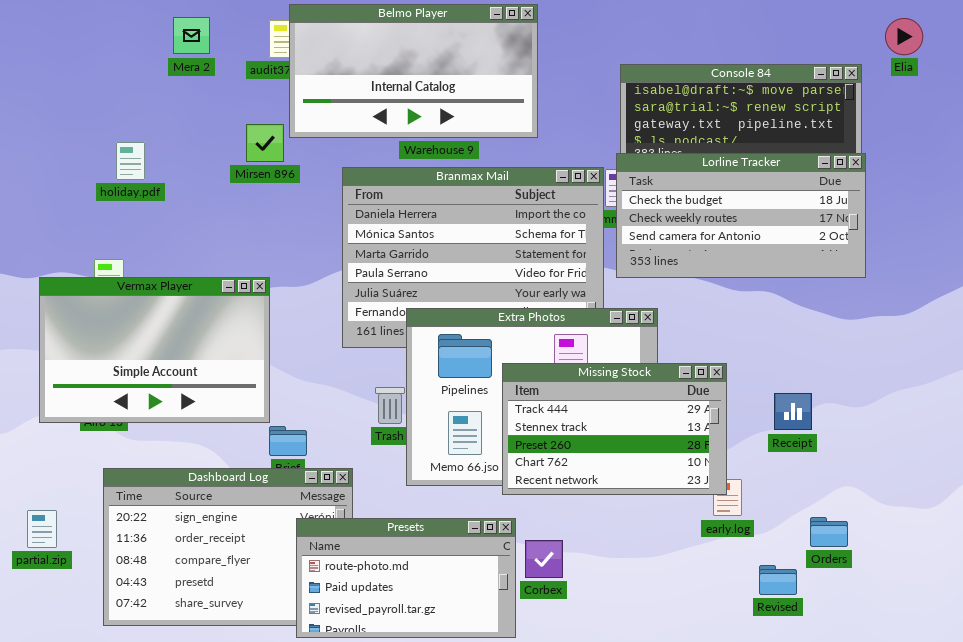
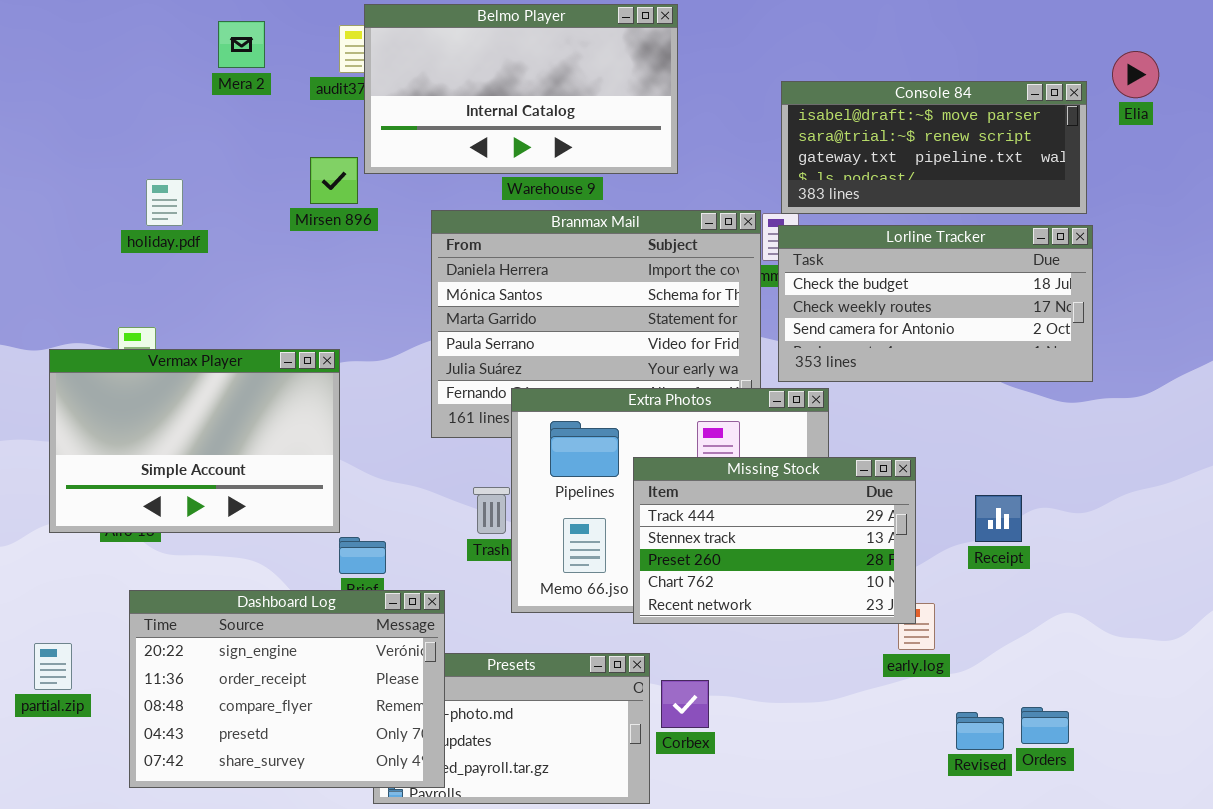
Elia: [885,18,923,55] -> [1112,51,1159,98], moved
Lorline Tracker: [616,153,866,278] -> [778,225,1093,382], moved
Dashboard Log: [103,468,353,626] -> [129,590,445,788], raised
Orders: [810,517,848,547] -> [1021,707,1069,744], moved

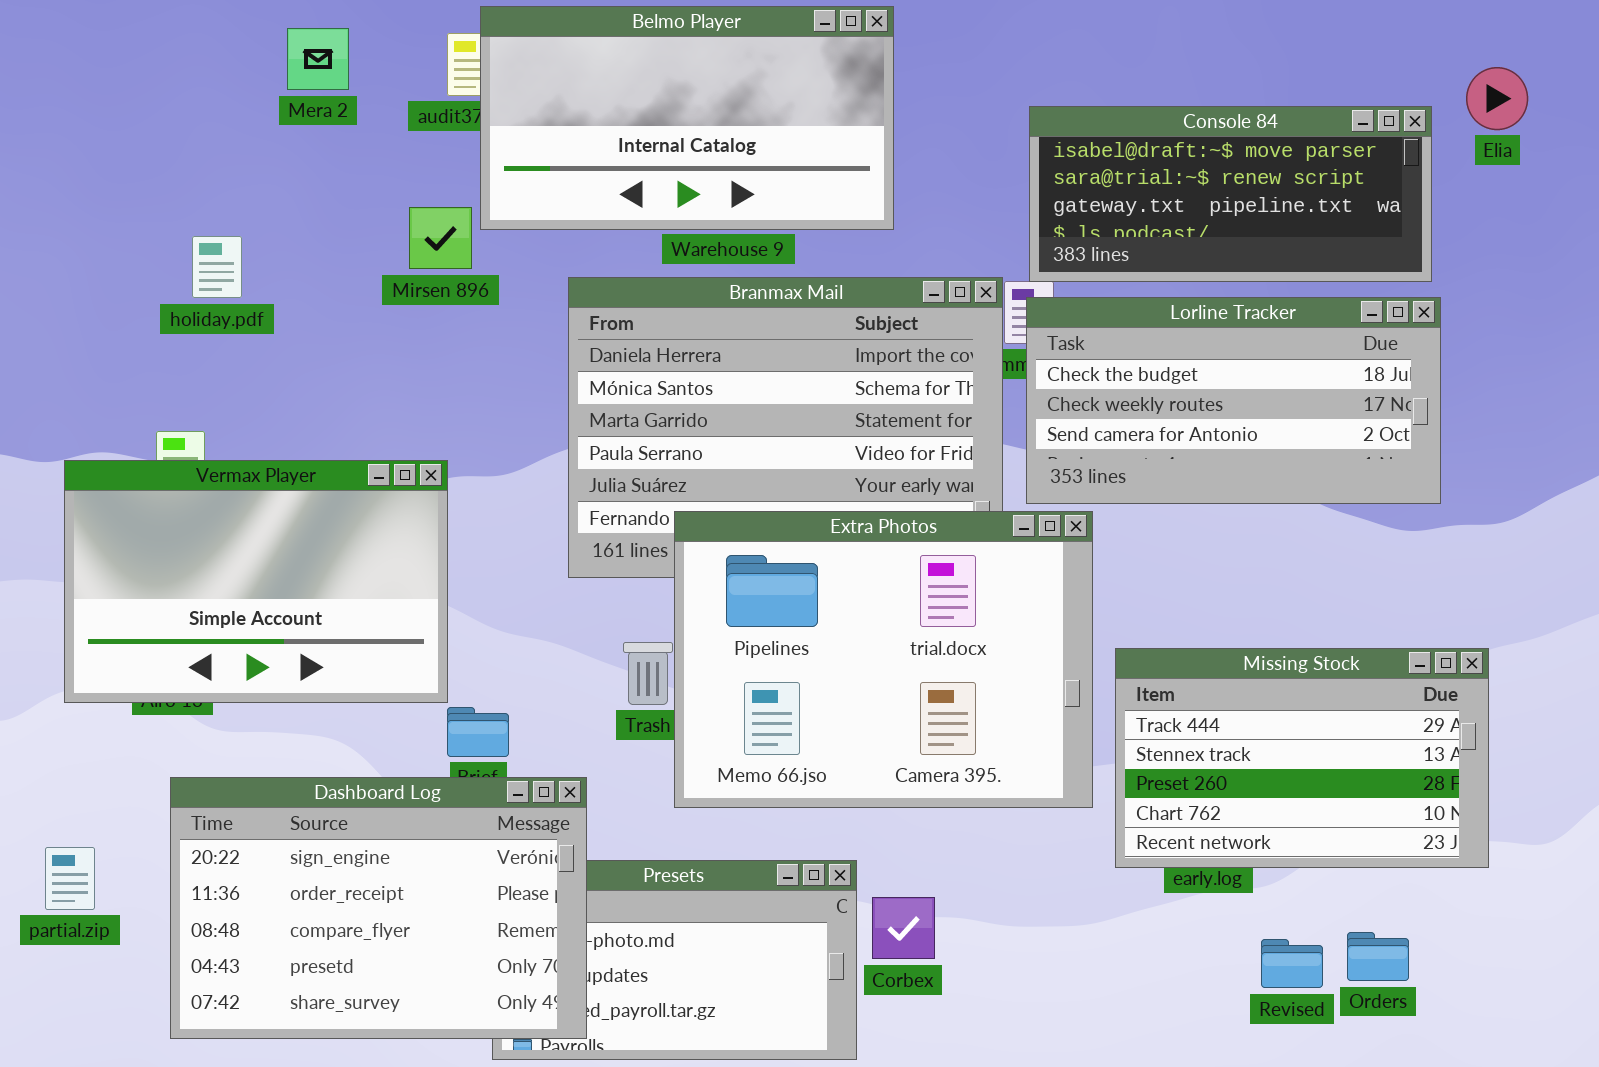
Missing Stock: [633,457,916,624] -> [1115,648,1489,868], moved

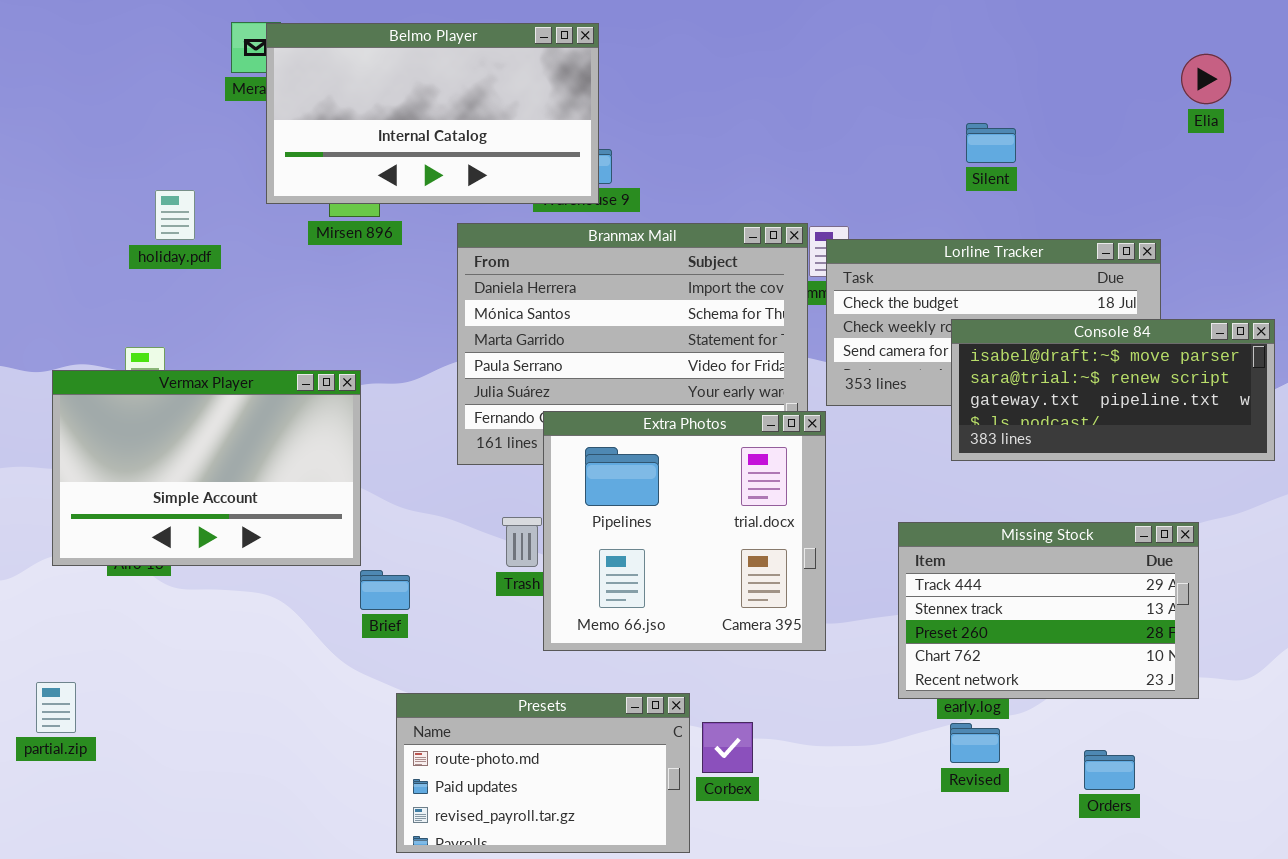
Belmo Player: [480,6,894,230] -> [266,23,599,204], moved
Console 84: [1029,106,1432,282] -> [951,319,1275,461], moved
Extra Photos: [674,511,1093,808] -> [543,411,826,651], resized
Dashboard Log: [170,777,587,1039] -> none, closed
Revised: [1261,939,1323,988] -> [950,723,1000,763], moved

